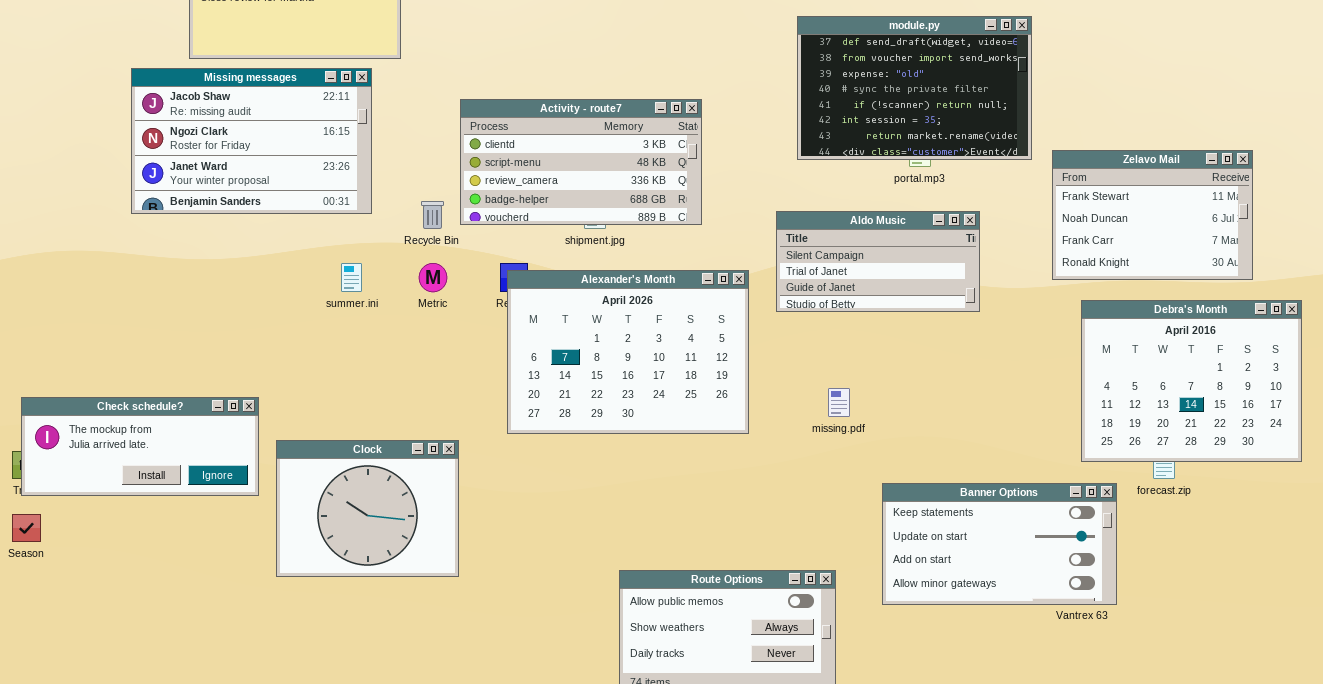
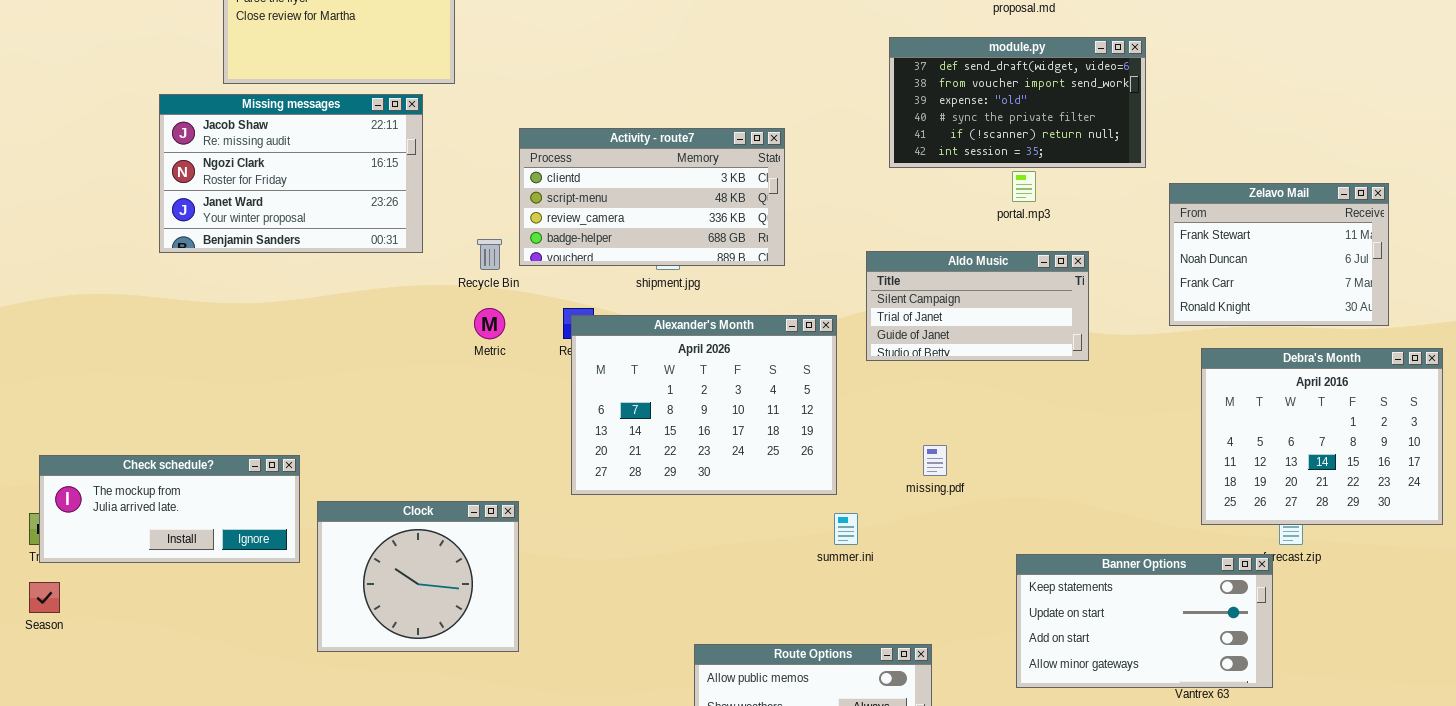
module.py: [797,16,1032,160] -> [889,37,1146,168], resized
summer.ini: [341,263,362,292] -> [834,513,858,545], moved
Banner Options: [882,483,1117,605] -> [1016,554,1273,688], moved

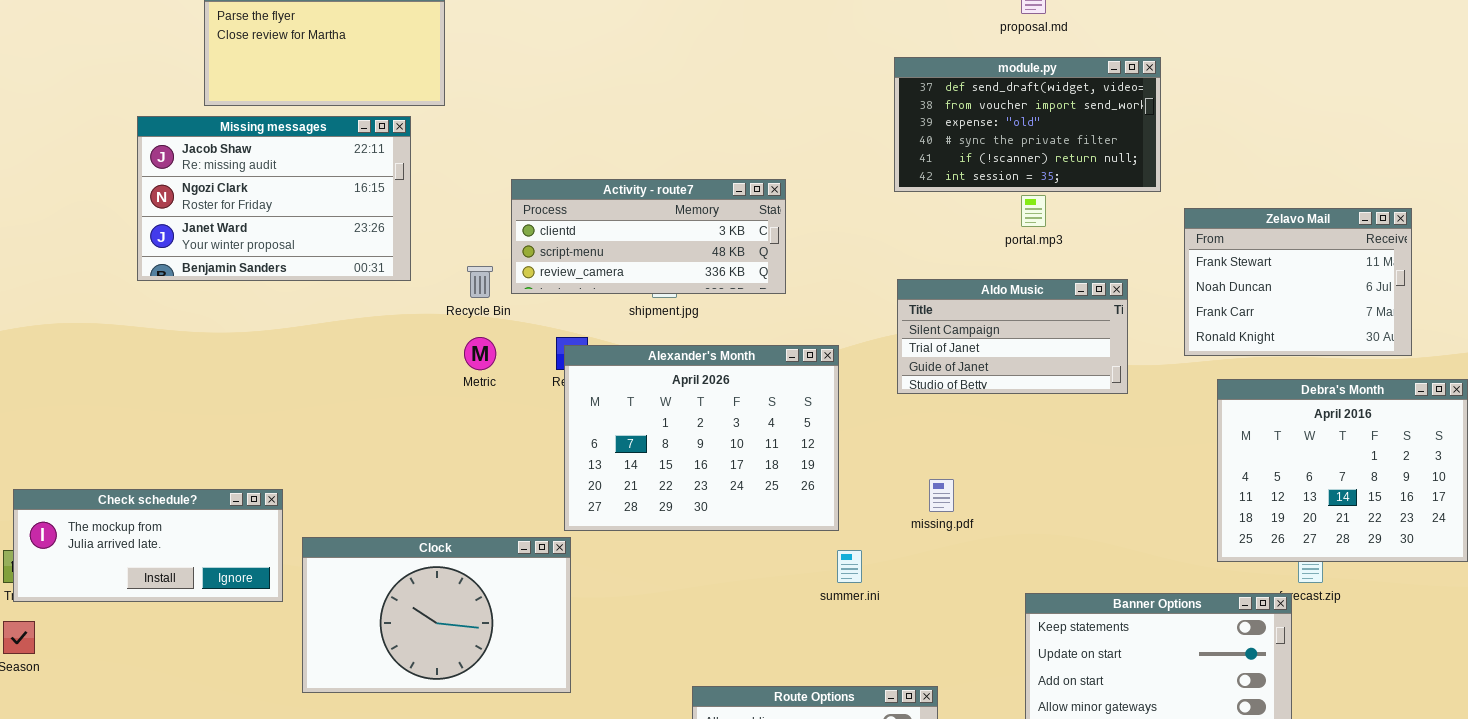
Activity - route7: [519,128,785,266] -> [511,179,786,294], resized
Aldo Music: [866,251,1089,361] -> [897,279,1128,394], moved
Clock: [317,501,519,652] -> [302,537,571,693], resized

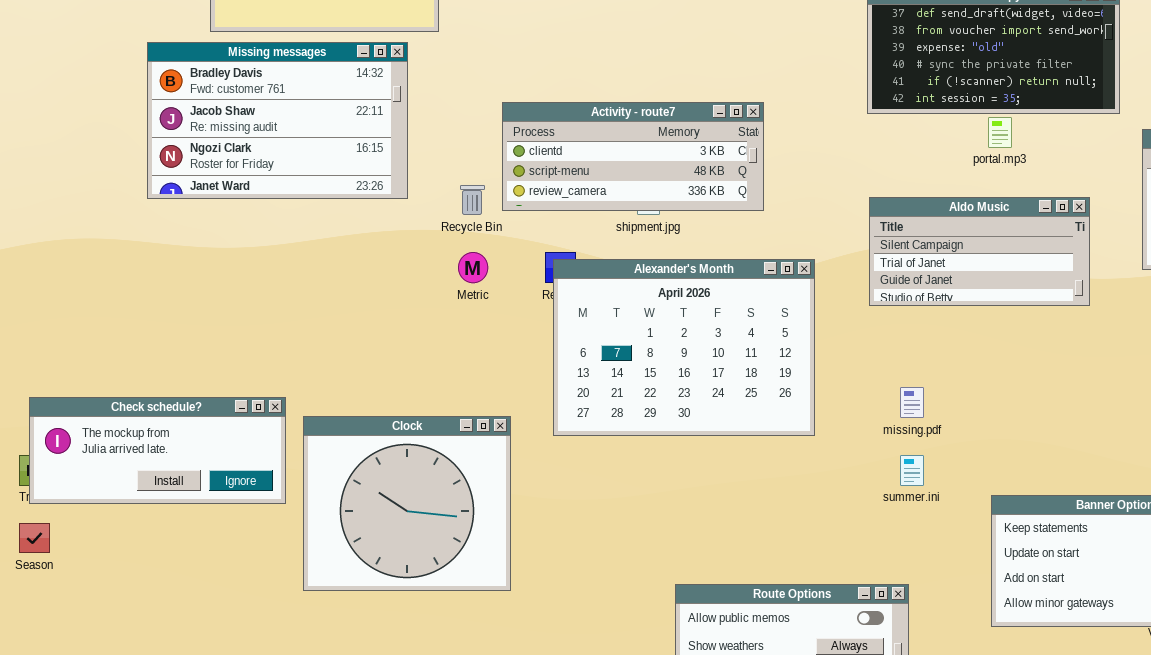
Missing messages: [137,116,411,281] -> [147,42,408,199], scrolled up 1 row
Clock: [302,537,571,693] -> [303,416,511,591], resized
summer.ini: [837,550,862,583] -> [900,455,924,486], moved

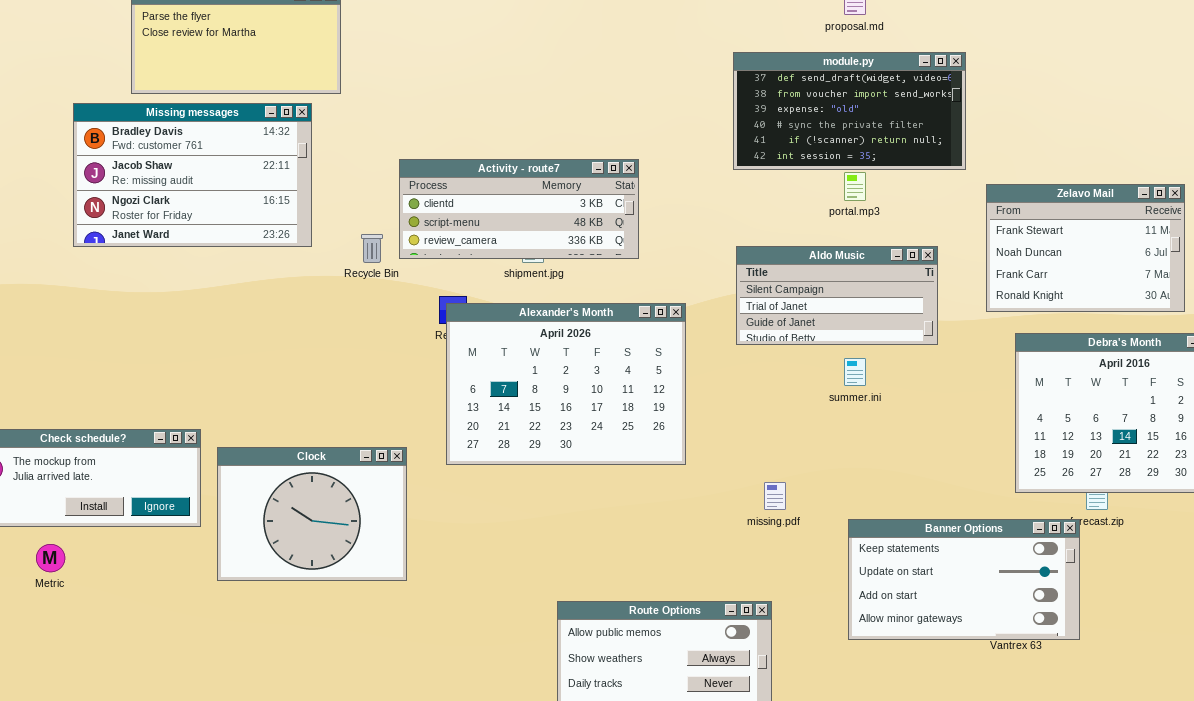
Metric: [458,252,488,283] -> [36,544,65,572], moved
missing.pdf: [900,387,924,418] -> [764,482,786,510], moved
Clock: [303,416,511,591] -> [217,447,407,581], resized
summer.ini: [900,455,924,486] -> [844,358,866,386], moved

